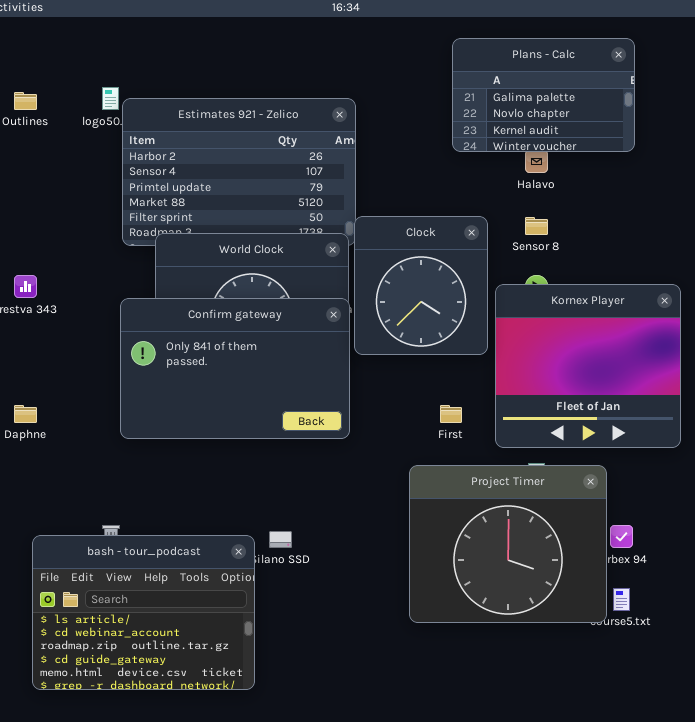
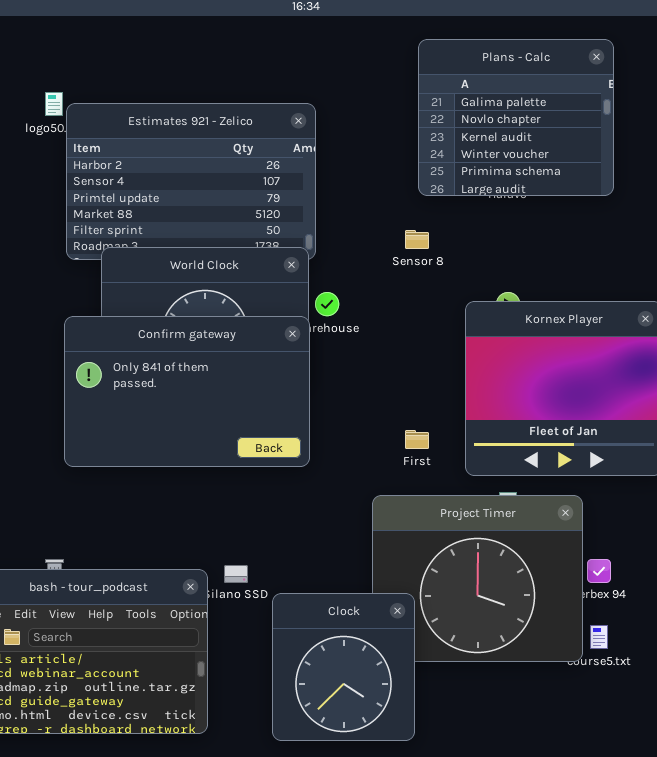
Plans - Calc: [452,38,635,152] -> [418,39,614,196], resized
Clock: [354,216,488,355] -> [272,593,415,741], moved
Sensor 8: [525,217,548,235] -> [405,230,429,249], moved

